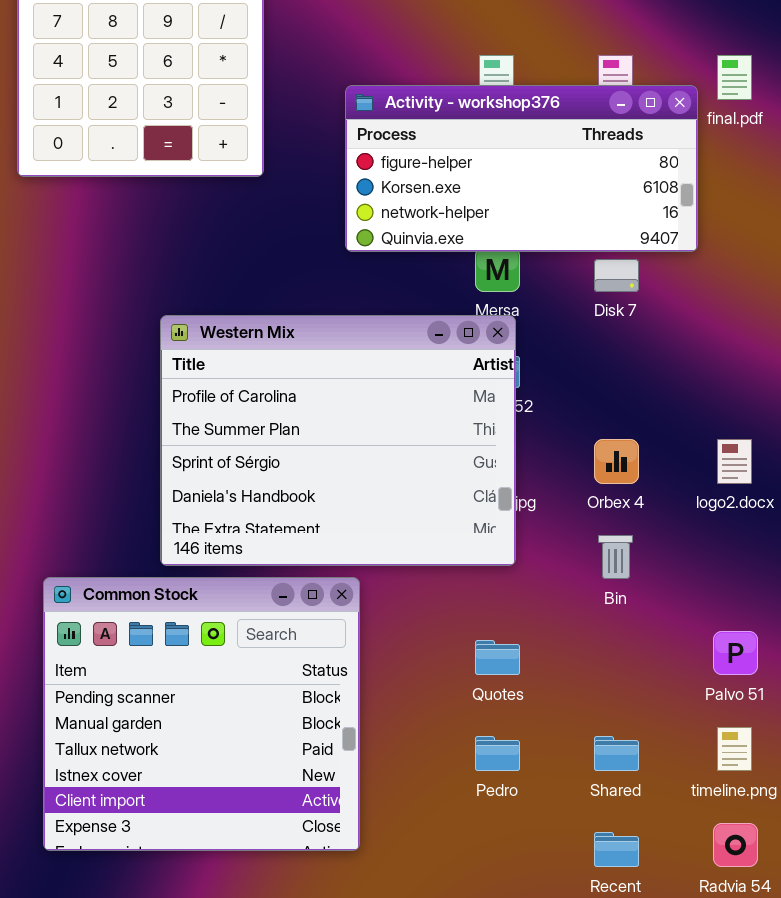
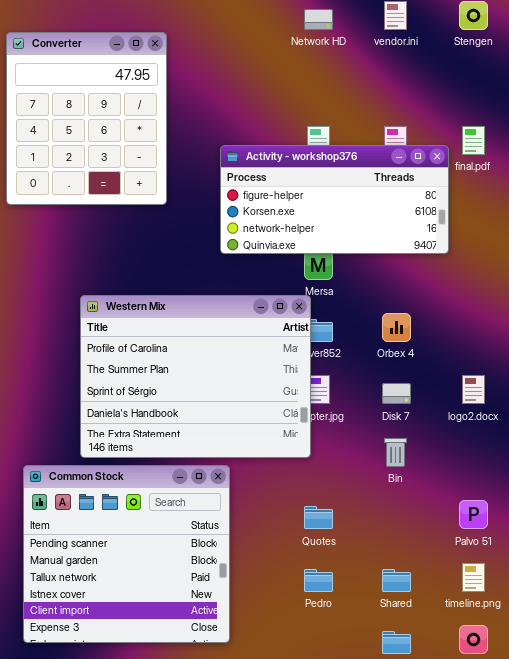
Disk 7: [594,259,639,292] -> [382,383,411,404], moved
Western Mix: [160,315,516,566] -> [80,295,311,458], moved
Orbex 4: [594,439,639,484] -> [382,313,411,342], moved

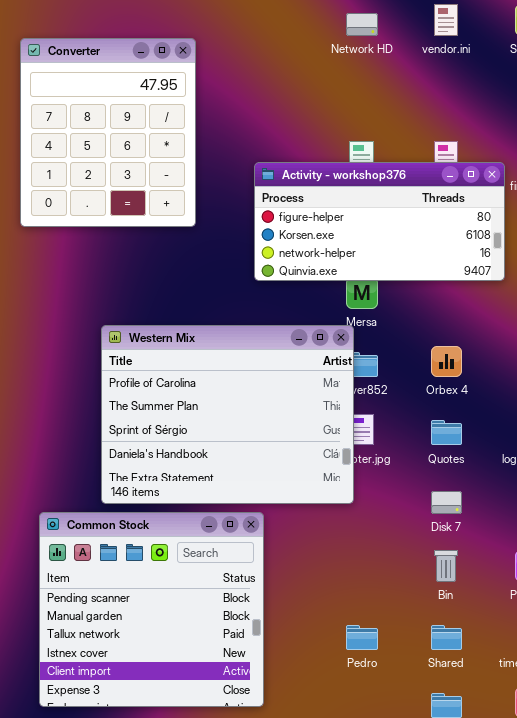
Disk 7: [382,383,411,404] -> [431,491,462,514], moved
Bin: [384,438,407,467] -> [434,550,458,582], moved
Quotes: [304,506,333,529] -> [431,420,462,445], moved

